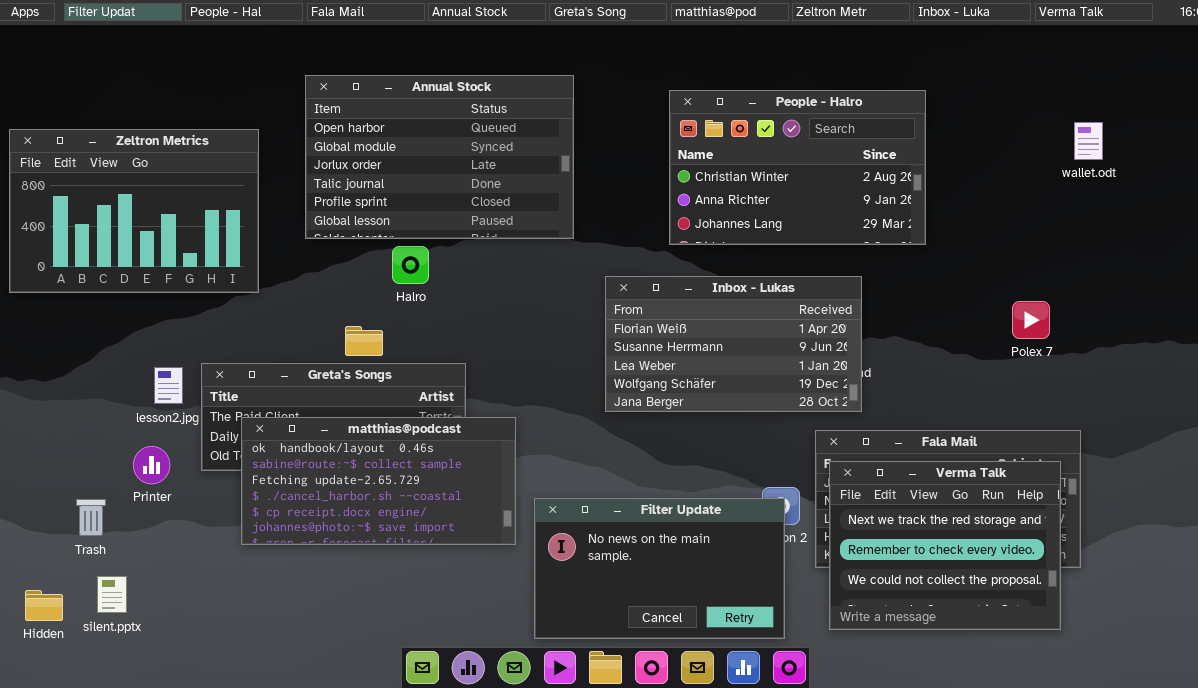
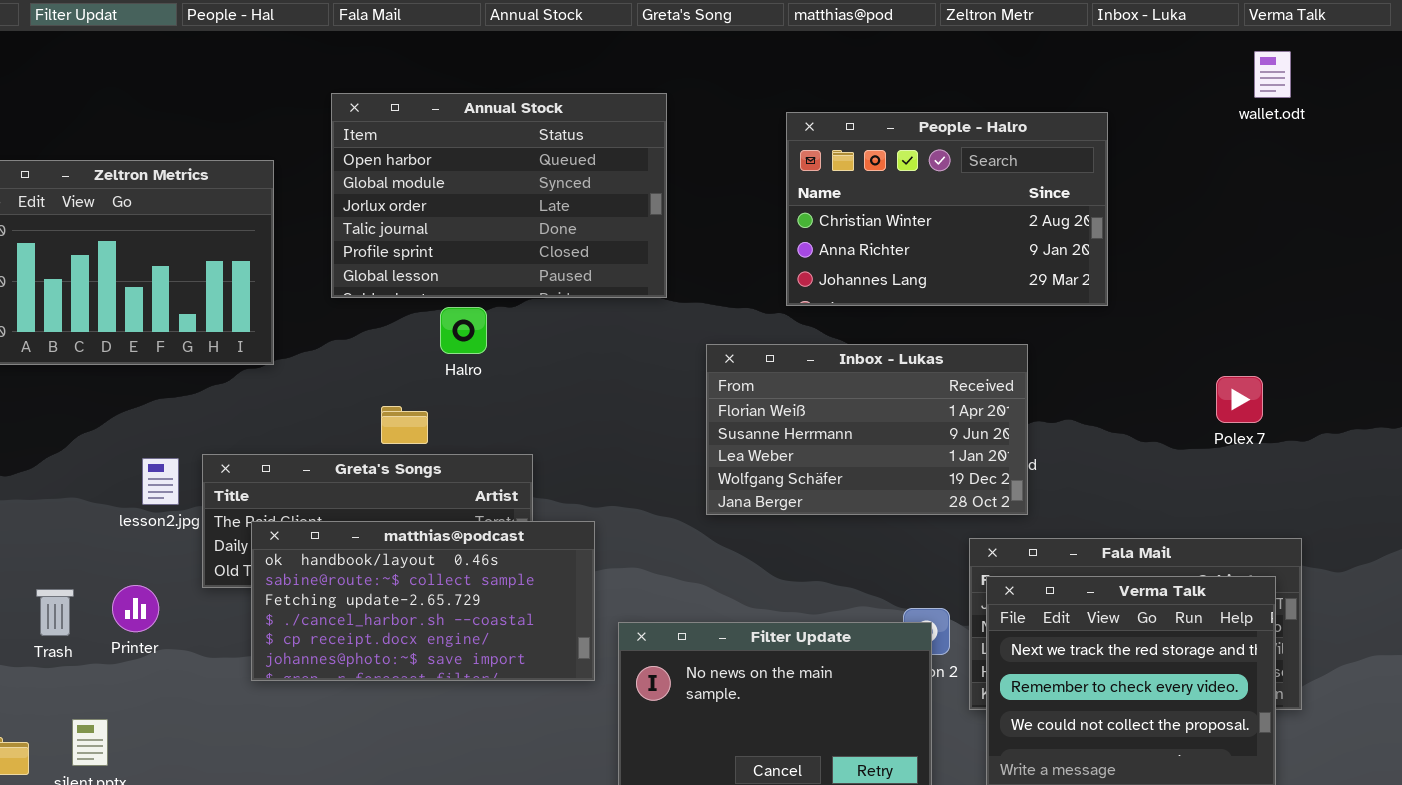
wallet.odt: [1074,122,1103,160] -> [1254,51,1291,98], moved
Printer: [133,446,170,484] -> [112,585,159,632], moved
Trash: [76,499,106,536] -> [36,589,74,636], moved

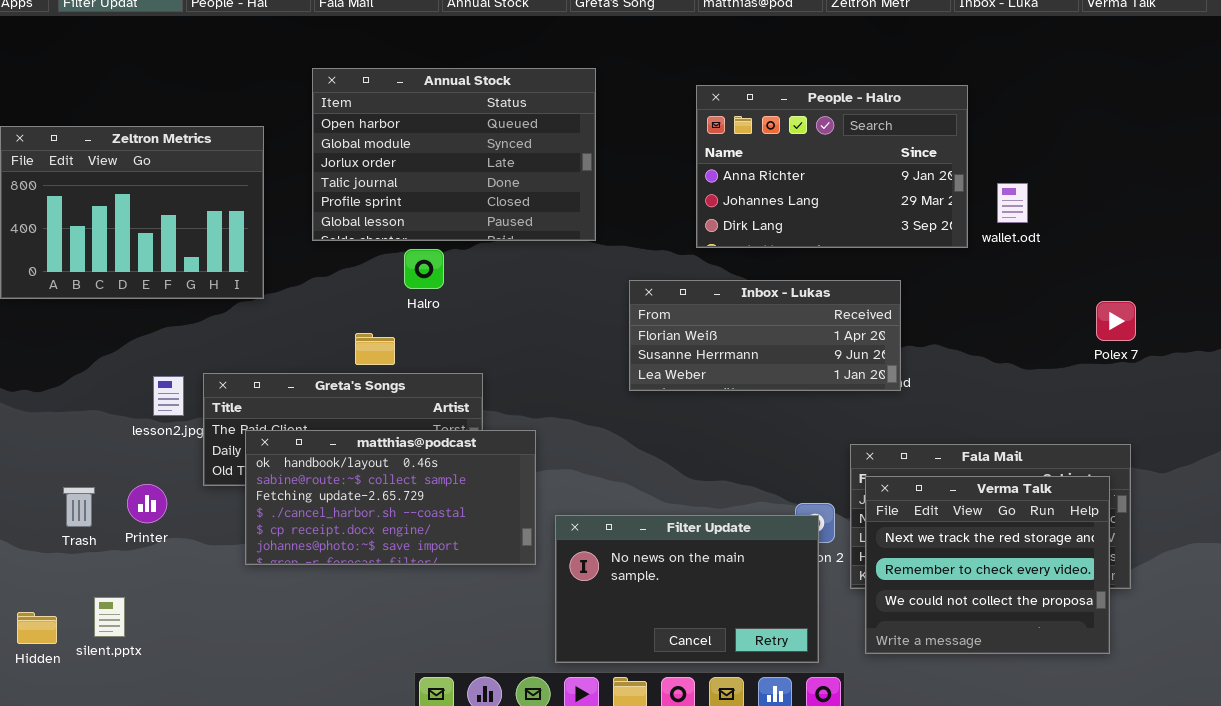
wallet.odt: [1254,51,1291,98] -> [997,183,1028,223], moved
People - Halro: [786,112,1108,306] -> [696,85,968,248], scrolled down 1 row
Inbox - Lukas: [706,344,1028,515] -> [629,280,901,391], resized
Polex 7: [1216,376,1263,423] -> [1096,301,1136,341], moved

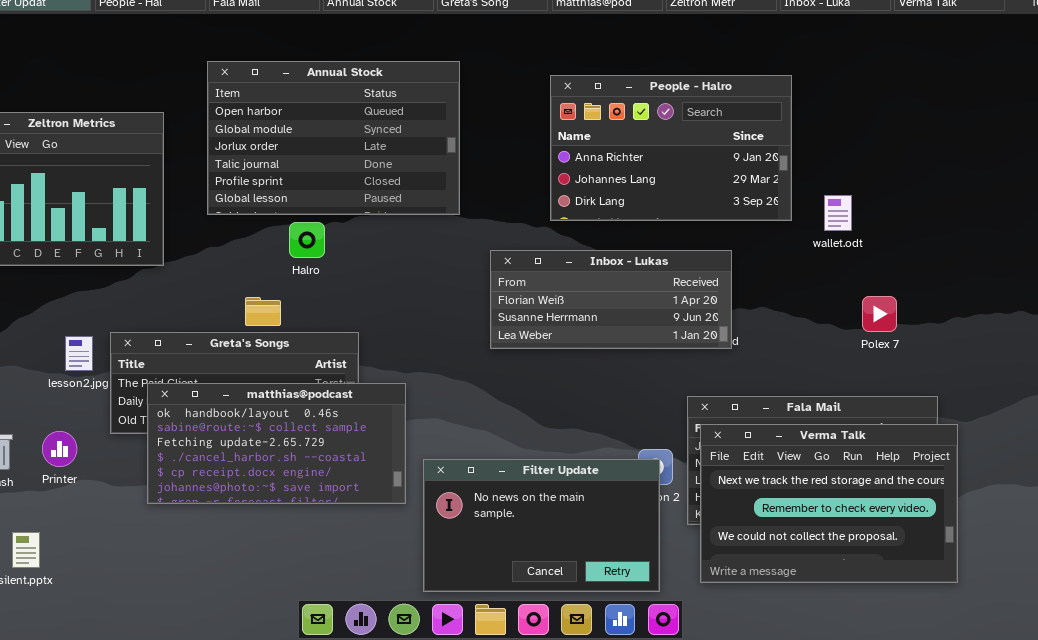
wallet.odt: [997,183,1028,223] -> [824,195,852,231], moved
Polex 7: [1096,301,1136,341] -> [862,296,897,332], moved
Verma Talk: [865,476,1110,654] -> [700,424,958,583], resized

